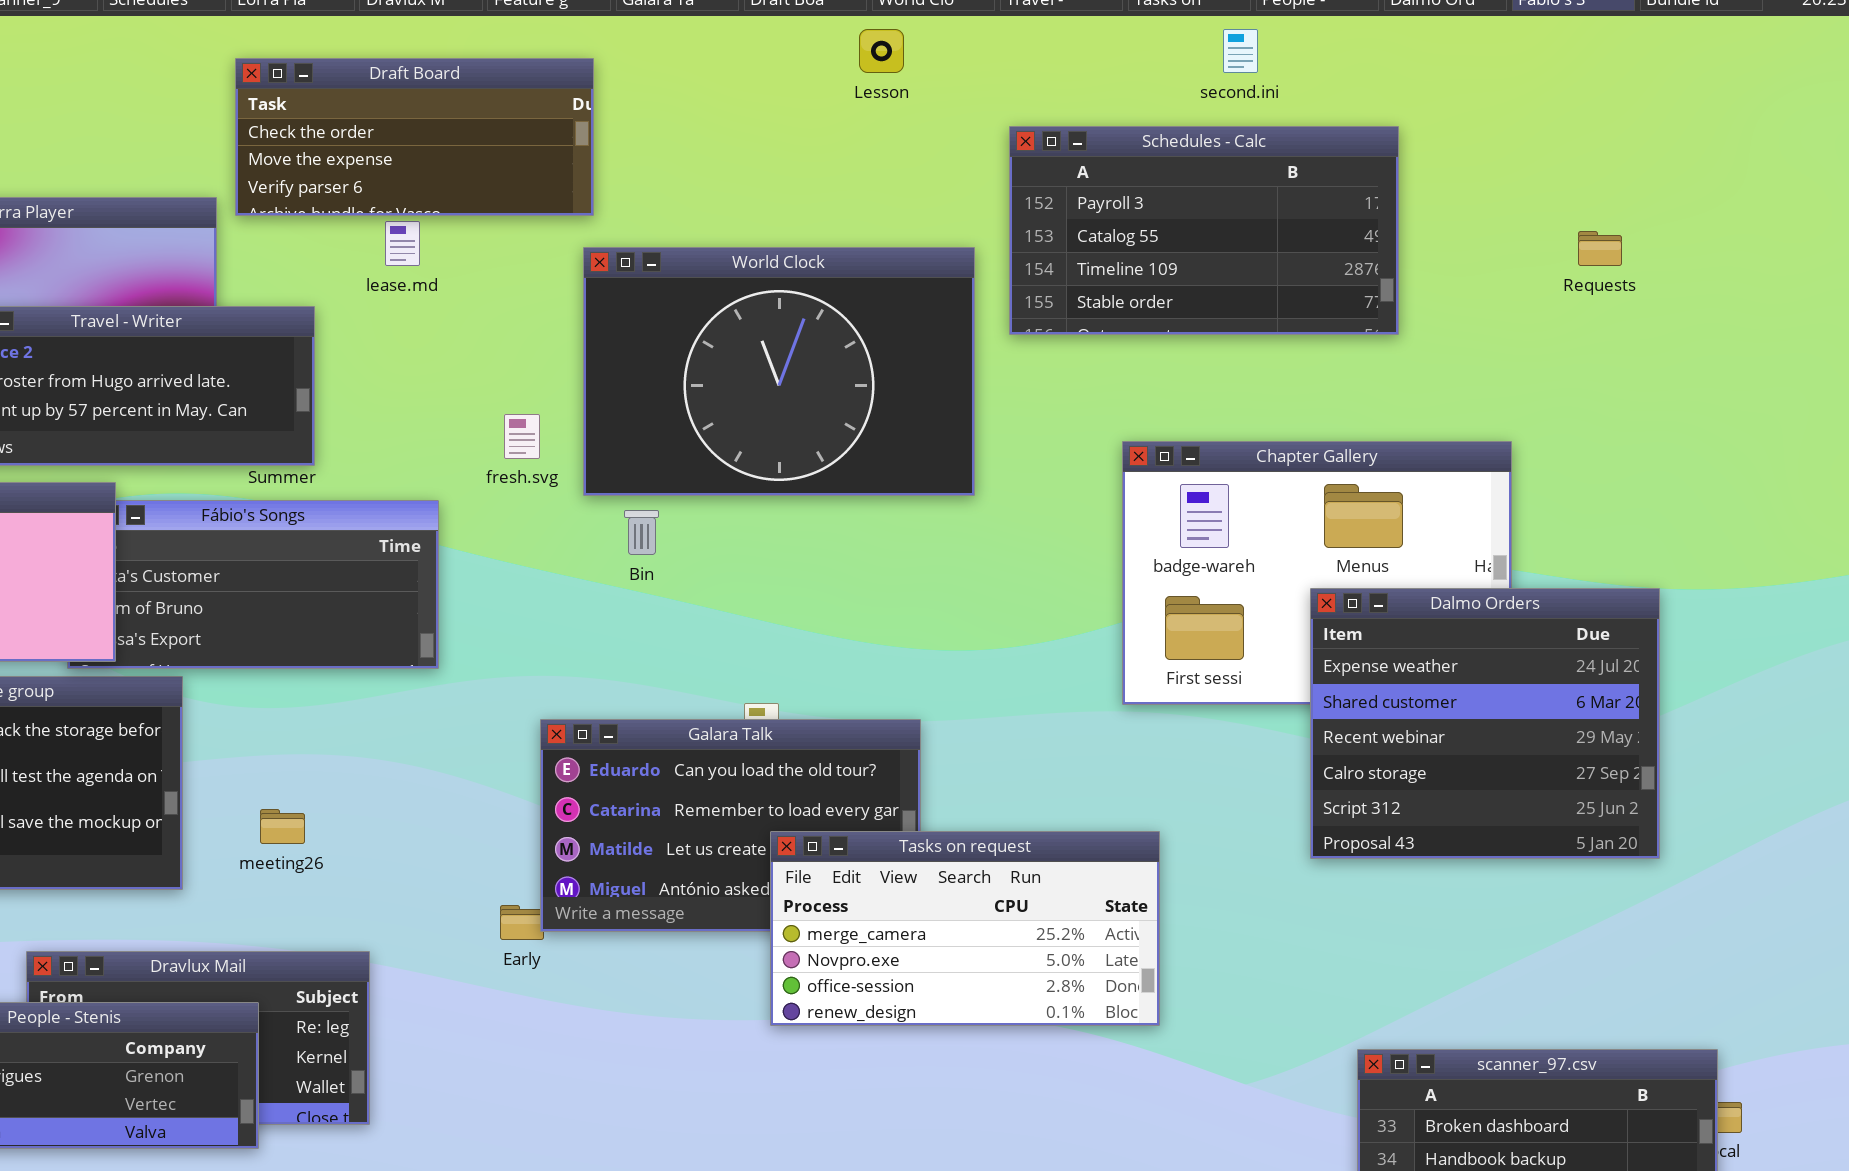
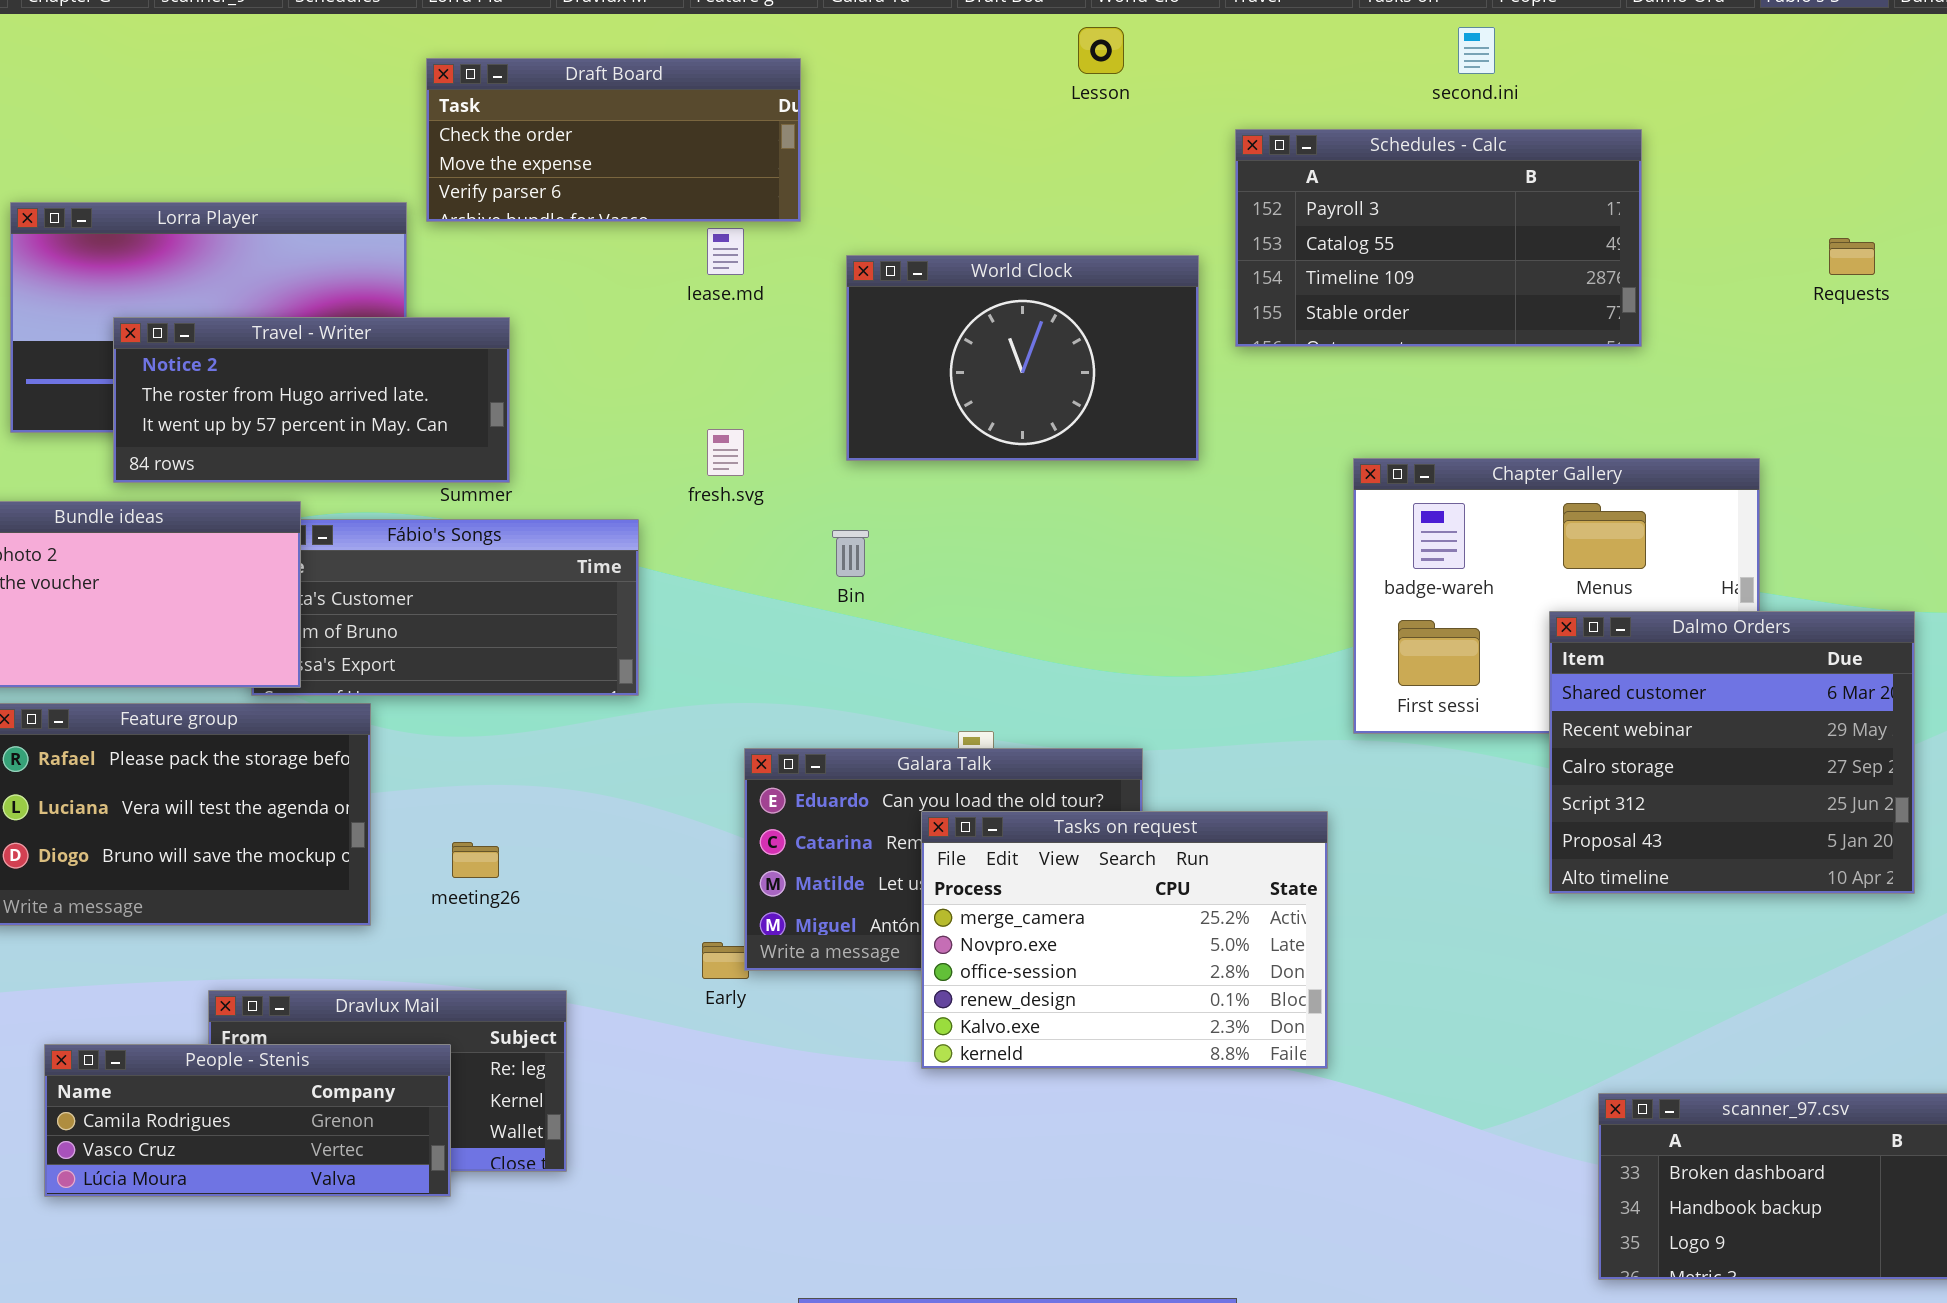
lease.md: [385,221,420,266] -> [707,228,744,275], moved
World Clock: [583,247,975,496] -> [846,255,1199,461], resized
Dalmo Orders: [1310,588,1660,859] -> [1549,611,1915,894], scrolled down 1 row
Tasks on request: [770,831,1160,1026] -> [921,811,1328,1069], moved, resized

